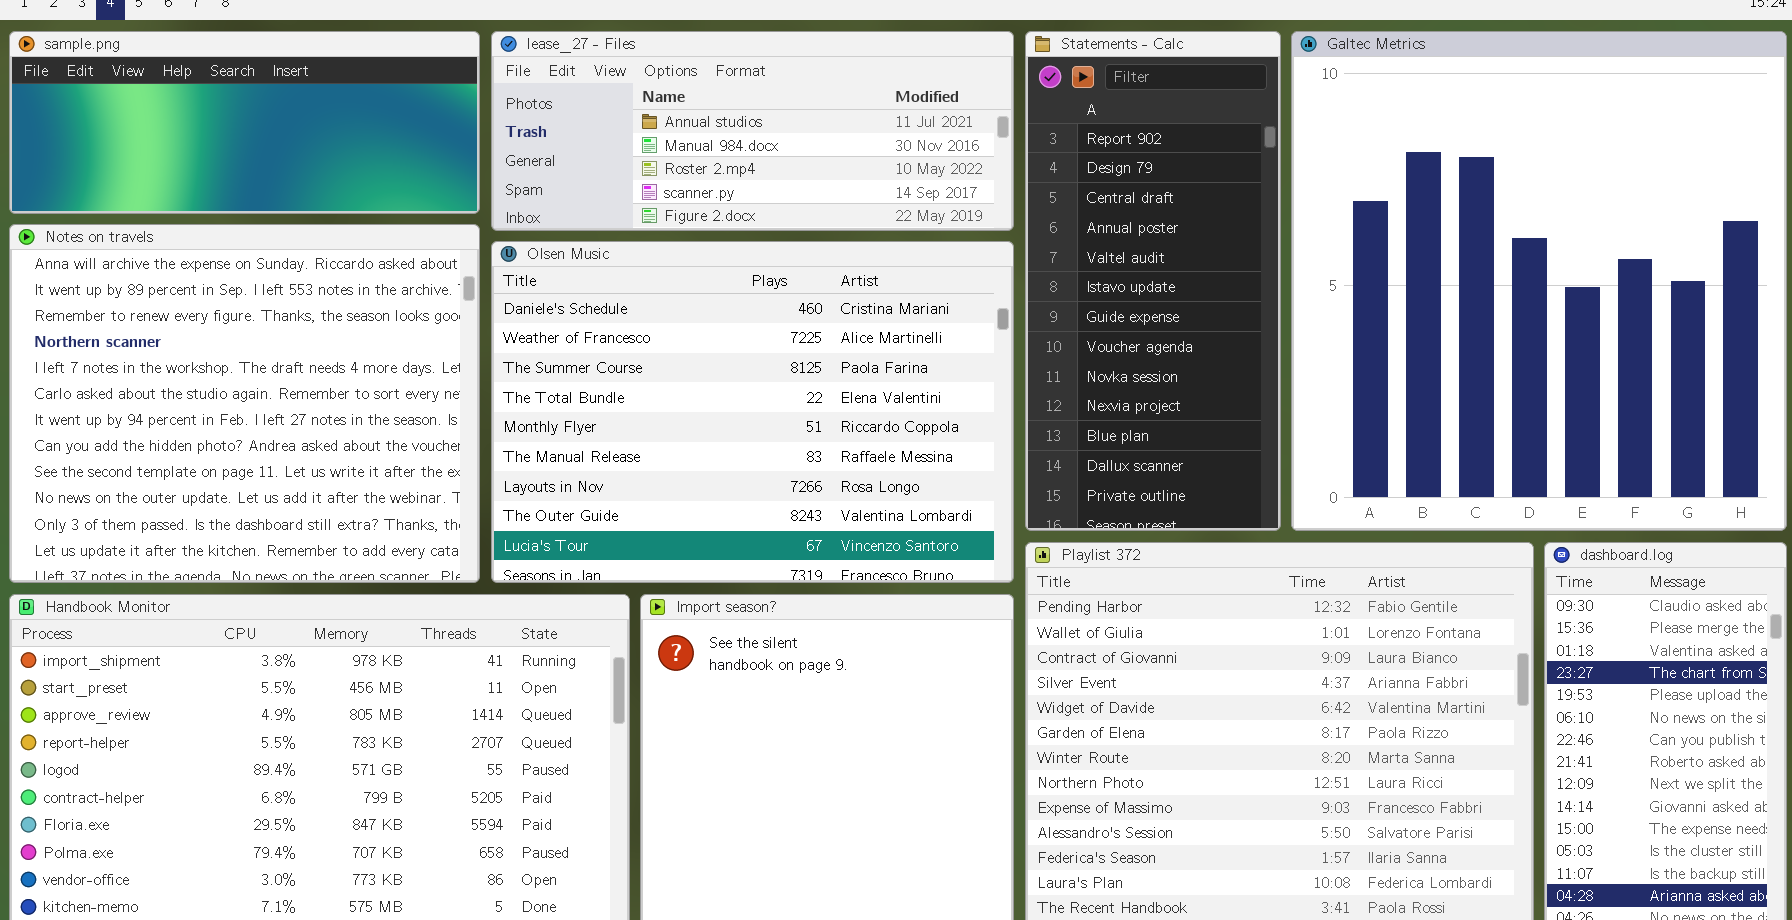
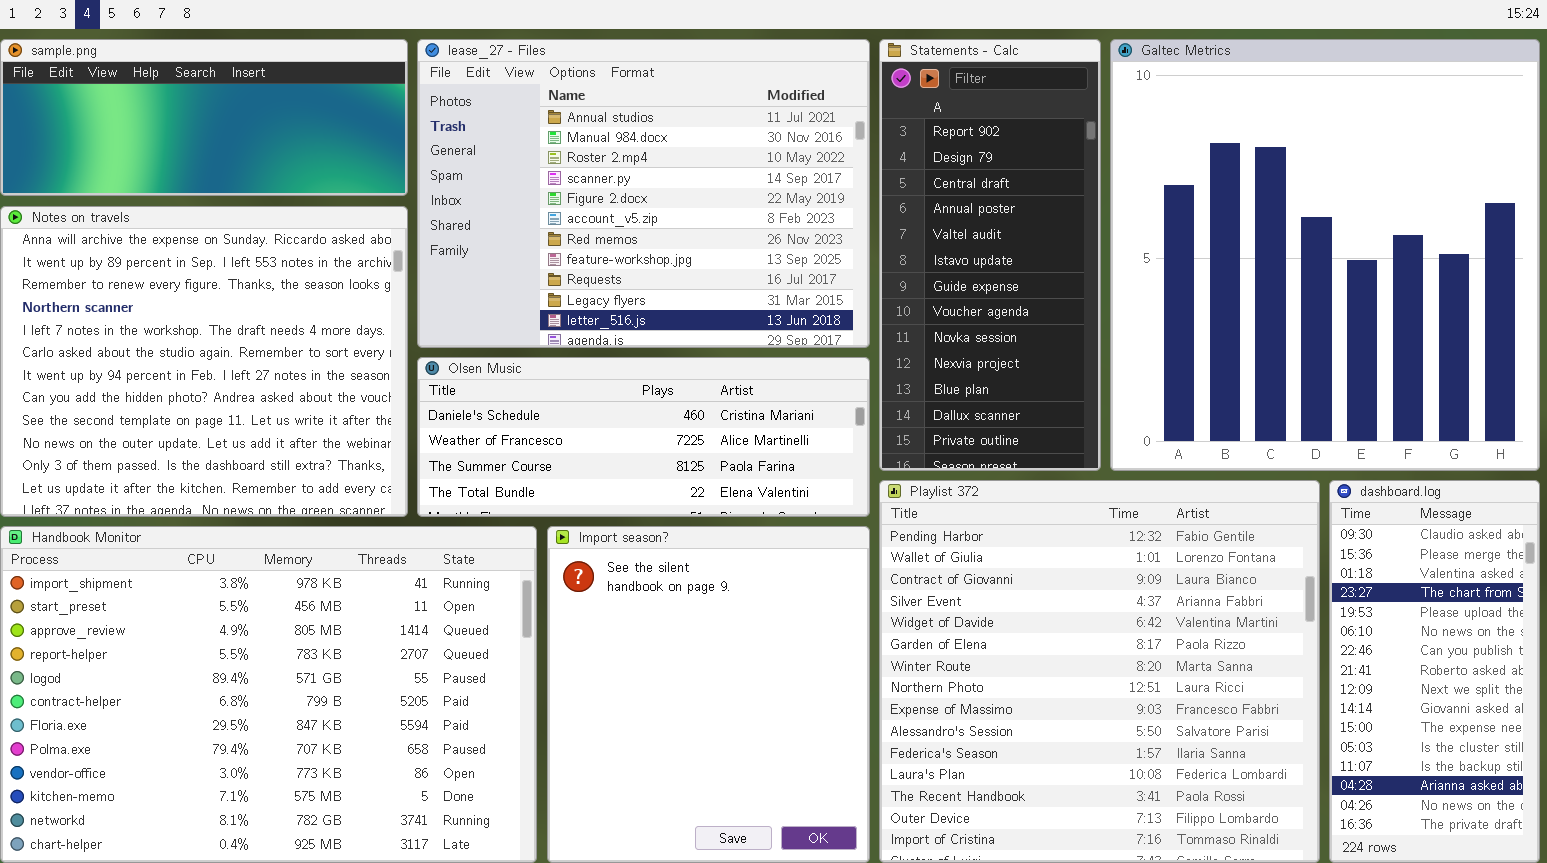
lease_27 - Files: [491,31,1014,231] -> [417,39,870,348], resized
Olsen Music: [491,241,1014,583] -> [417,357,870,517], resized

